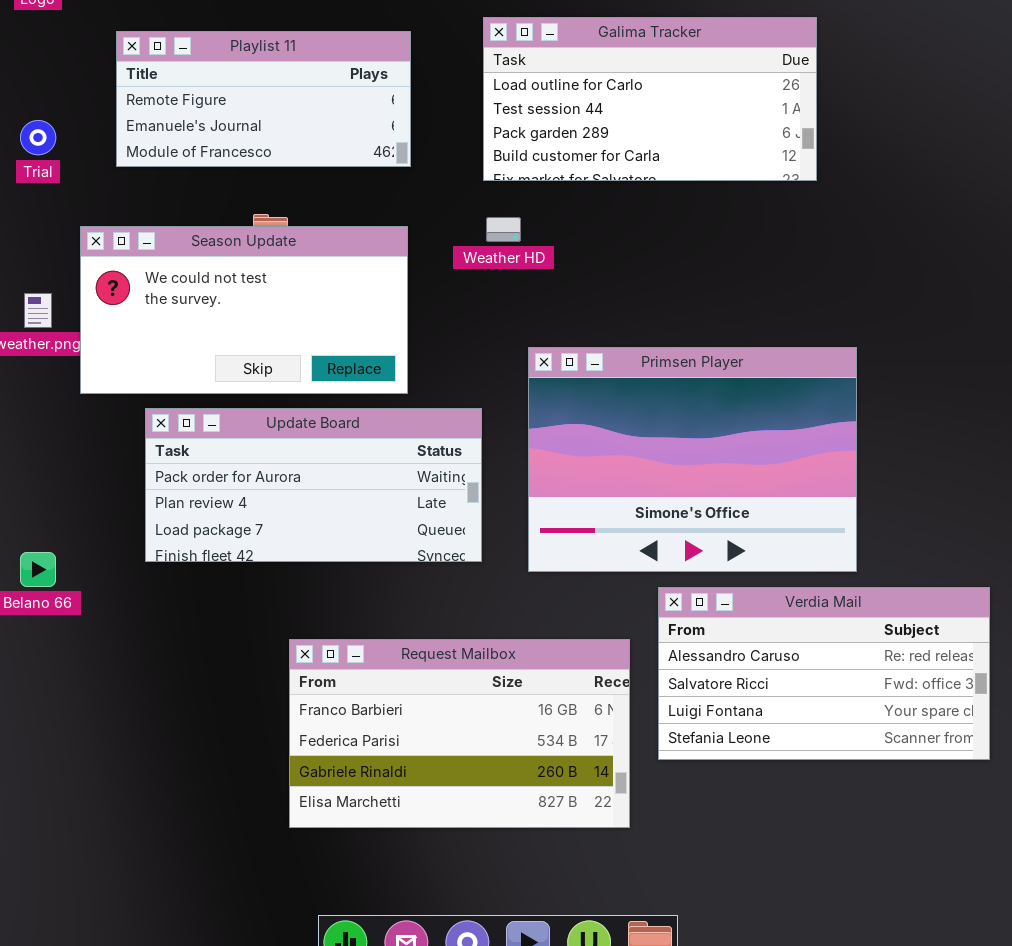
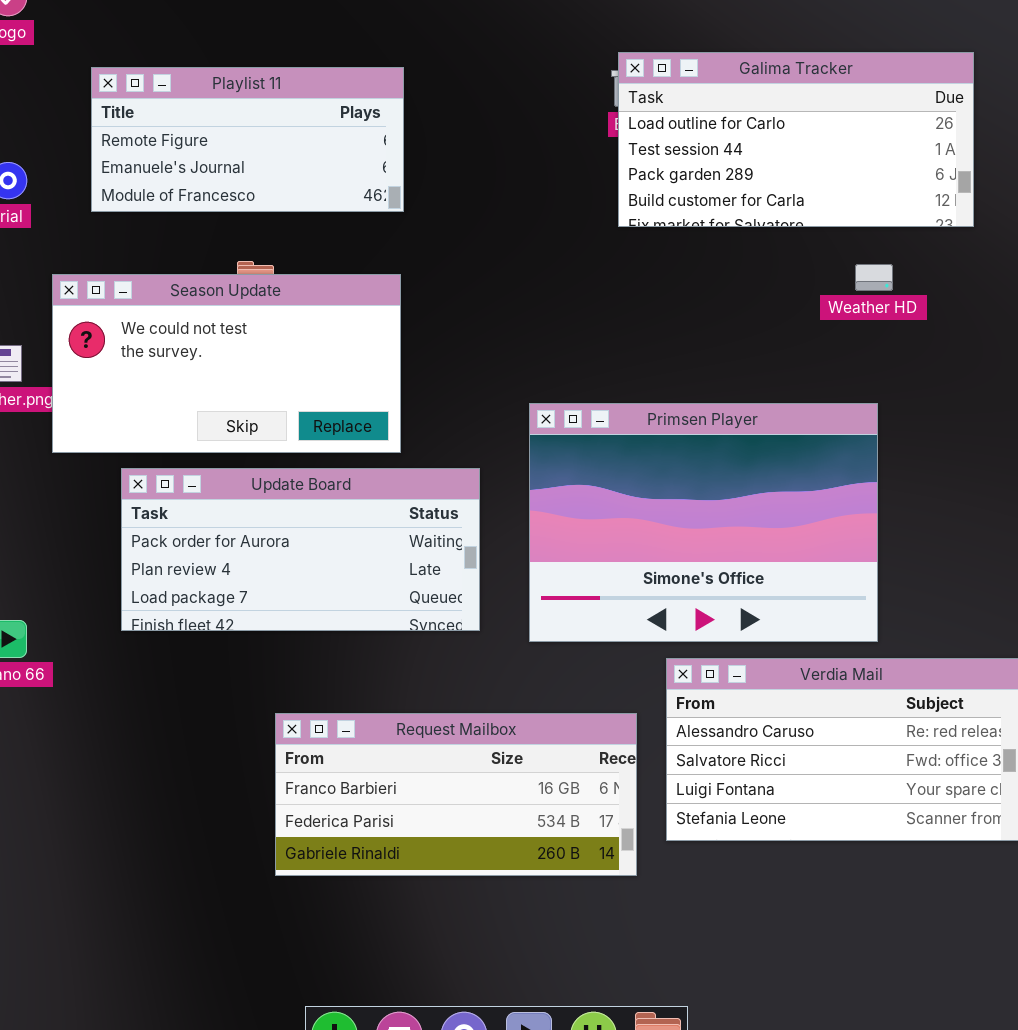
Galima Tracker: [483,17,817,181] -> [618,52,974,227], moved
Weather HD: [486,217,521,242] -> [855,264,893,291], moved
Request Mailbox: [289,639,630,828] -> [275,713,637,876], resized

